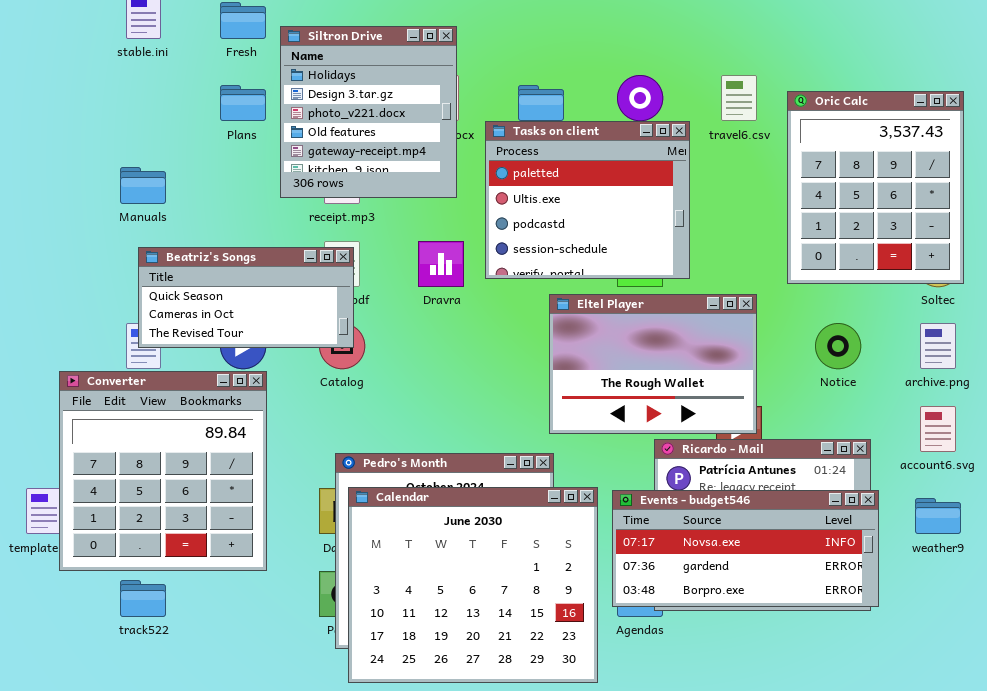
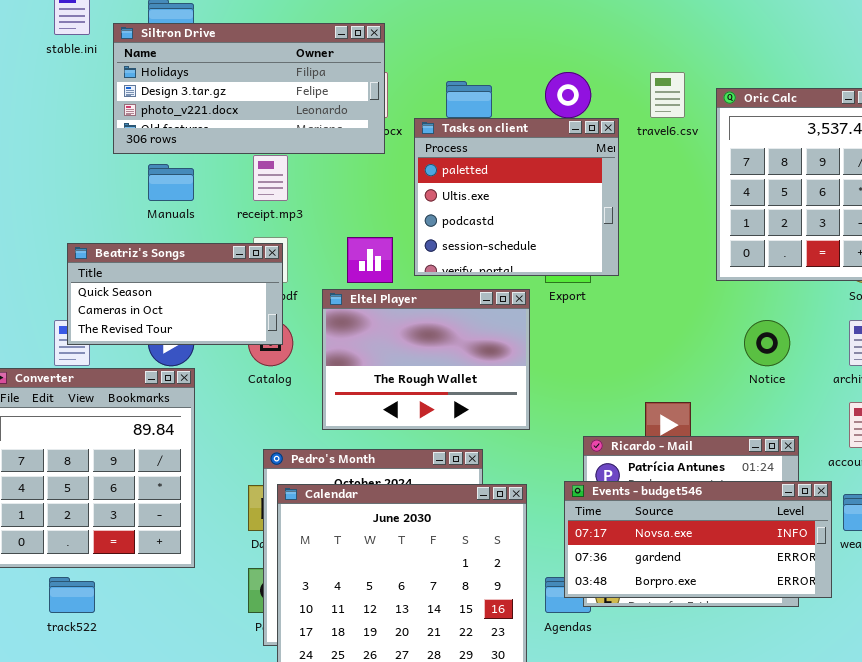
Siltron Drive: [280,26,457,198] -> [113,23,385,154], resized
Manuals: [120,167,166,204] -> [148,164,194,201], moved
Eltel Player: [549,294,757,434] -> [322,289,530,430], moved
Events - budget546: [612,490,879,607] -> [564,481,832,598], moved

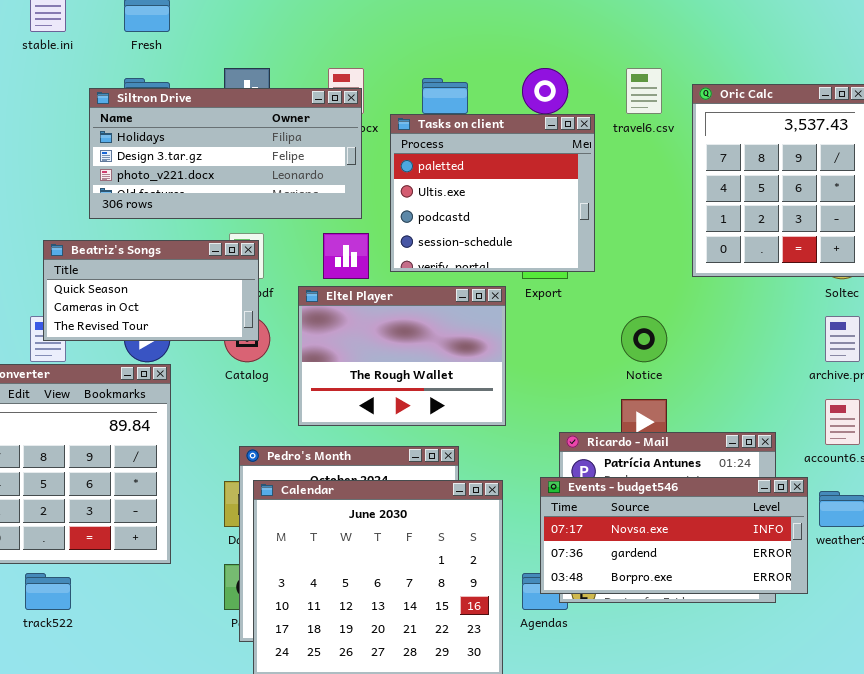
Siltron Drive: [113,23,385,154] -> [89,88,362,219], moved
Notice: [744,320,790,366] -> [621,316,667,362], moved

